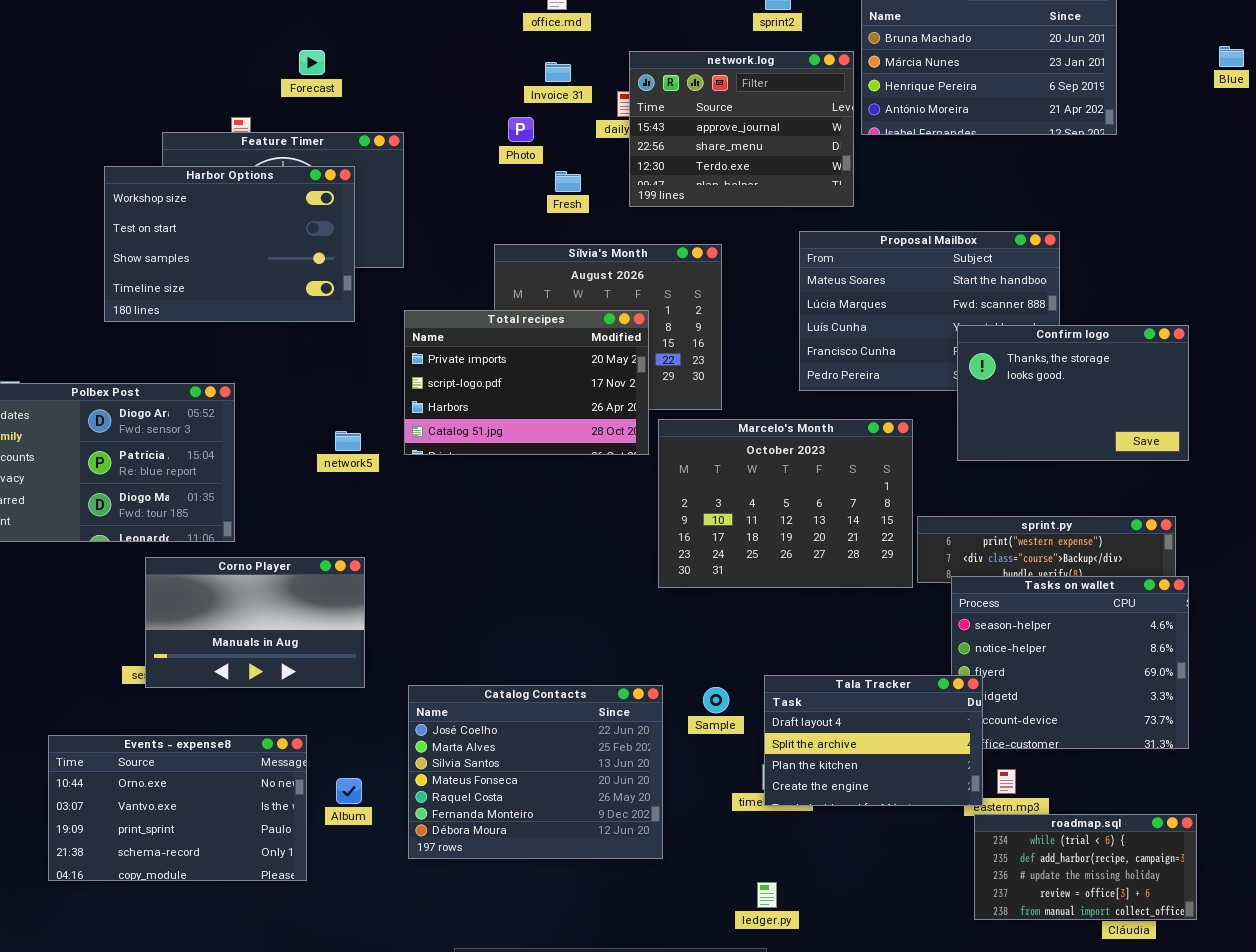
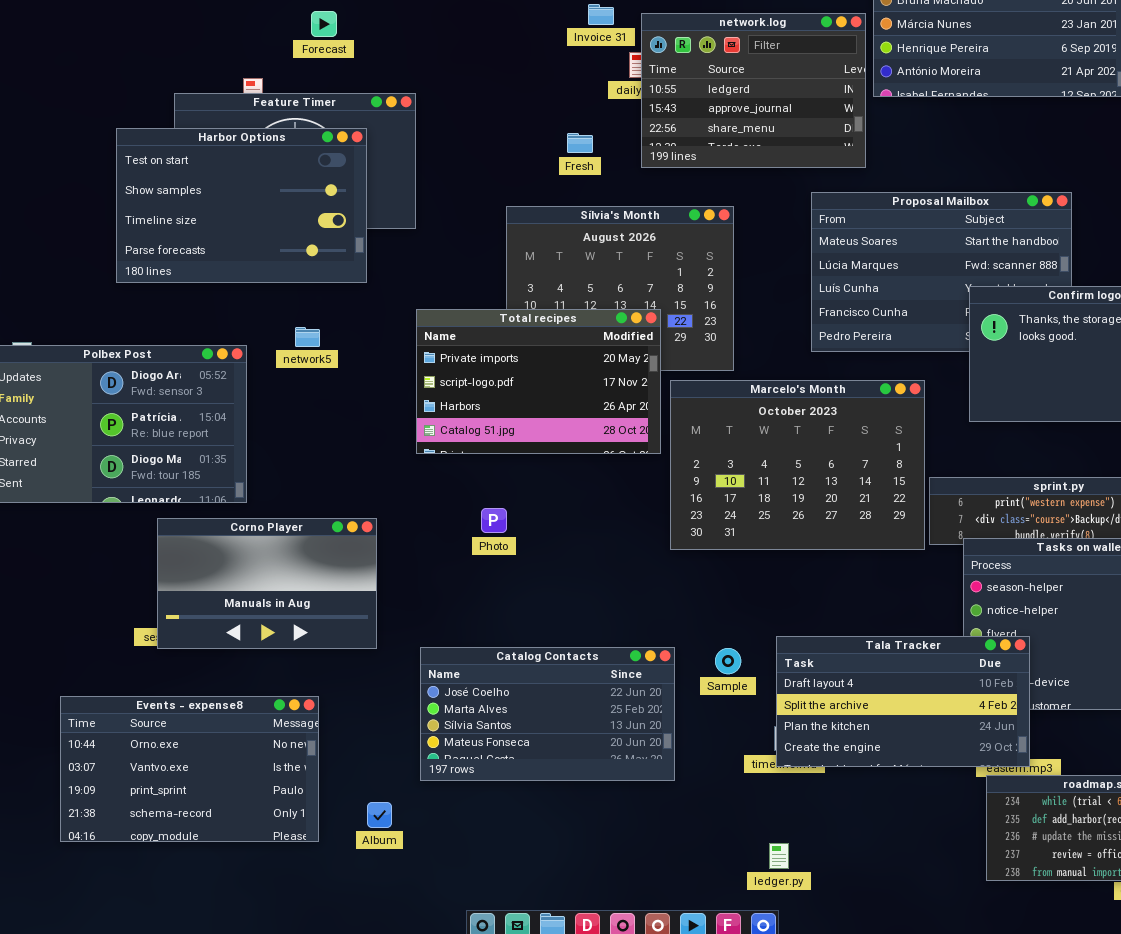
network.log: [629,51,854,207] -> [641,13,866,168], scrolled up 1 row
Invoice 31: [545,62,571,82] -> [588,4,614,25], moved
Photo: [508,117,534,142] -> [481,508,507,533], moved
Harbor Options: [104,166,355,322] -> [116,128,367,283], scrolled down 1 row
Total recipes: [404,310,649,455] -> [416,309,661,454], moved
network5: [335,431,361,451] -> [295,327,320,347], moved
Tala Tracker: [764,675,983,806] -> [776,636,1030,767], resized
Catalog Contacts: [408,685,663,859] -> [420,647,675,781], resized
Album: [336,778,362,804] -> [367,802,392,828], moved

